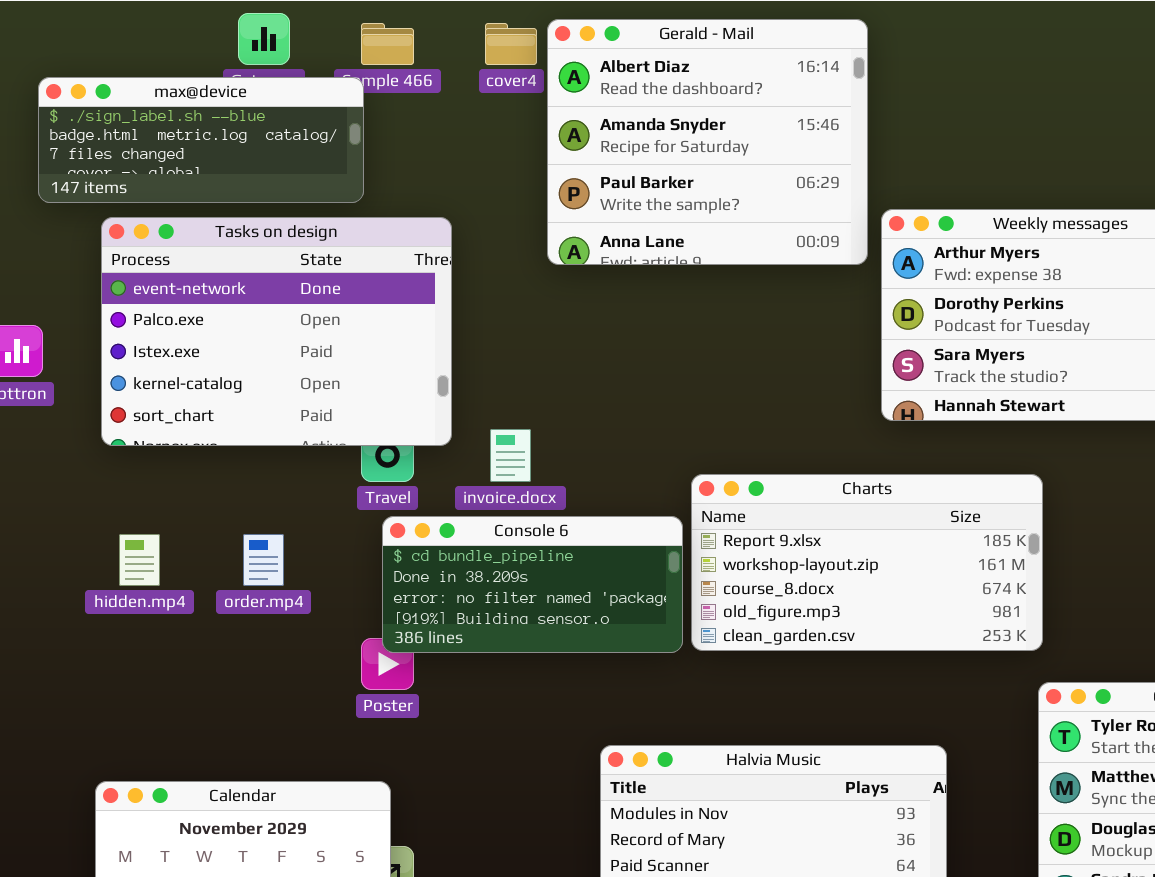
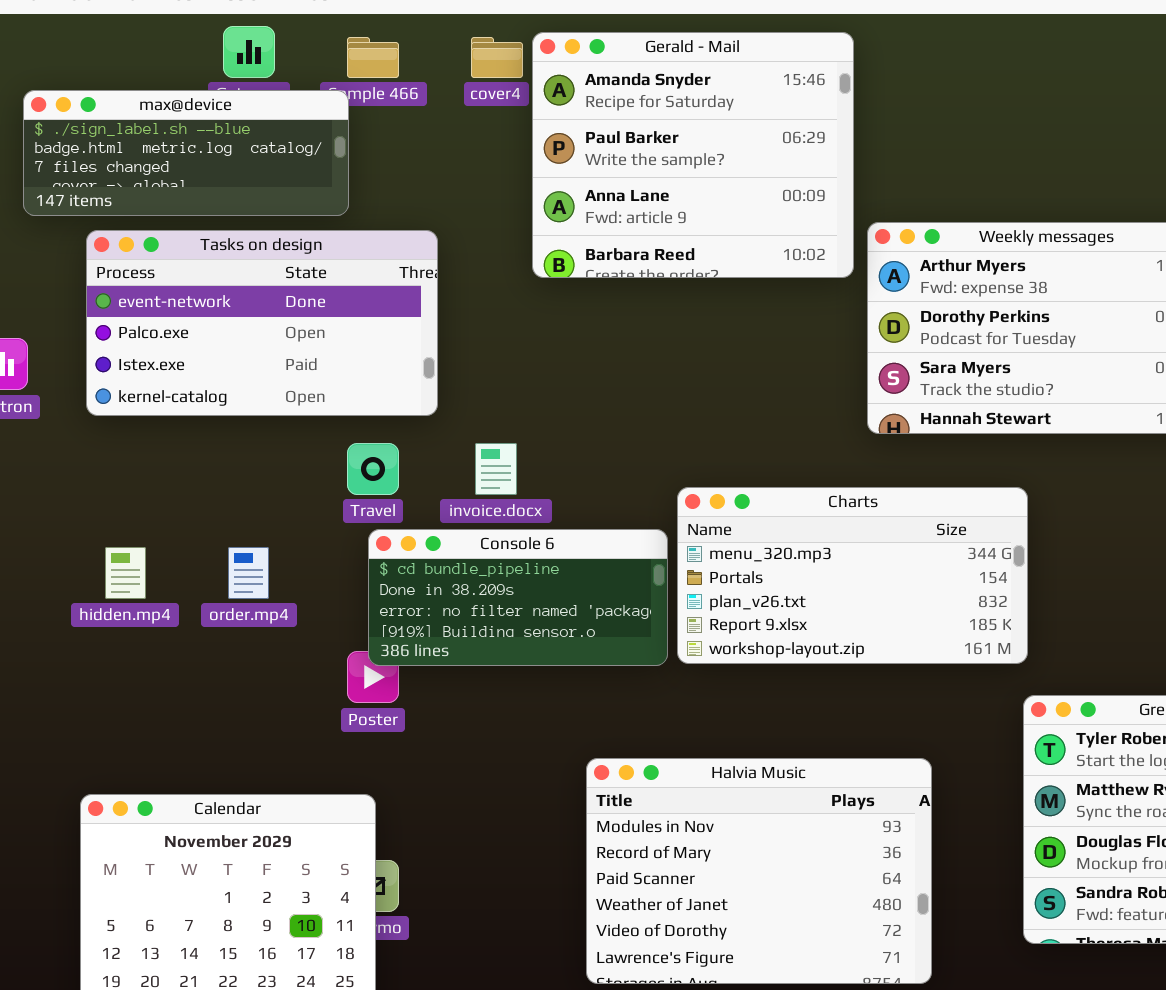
Gerald - Mail: [547,19,868,265] -> [532,32,854,278], scrolled down 1 row
Tasks on design: [101,217,452,446] -> [86,230,438,416], resized
Charts: [691,474,1043,651] -> [677,487,1028,664], scrolled up 3 rows

